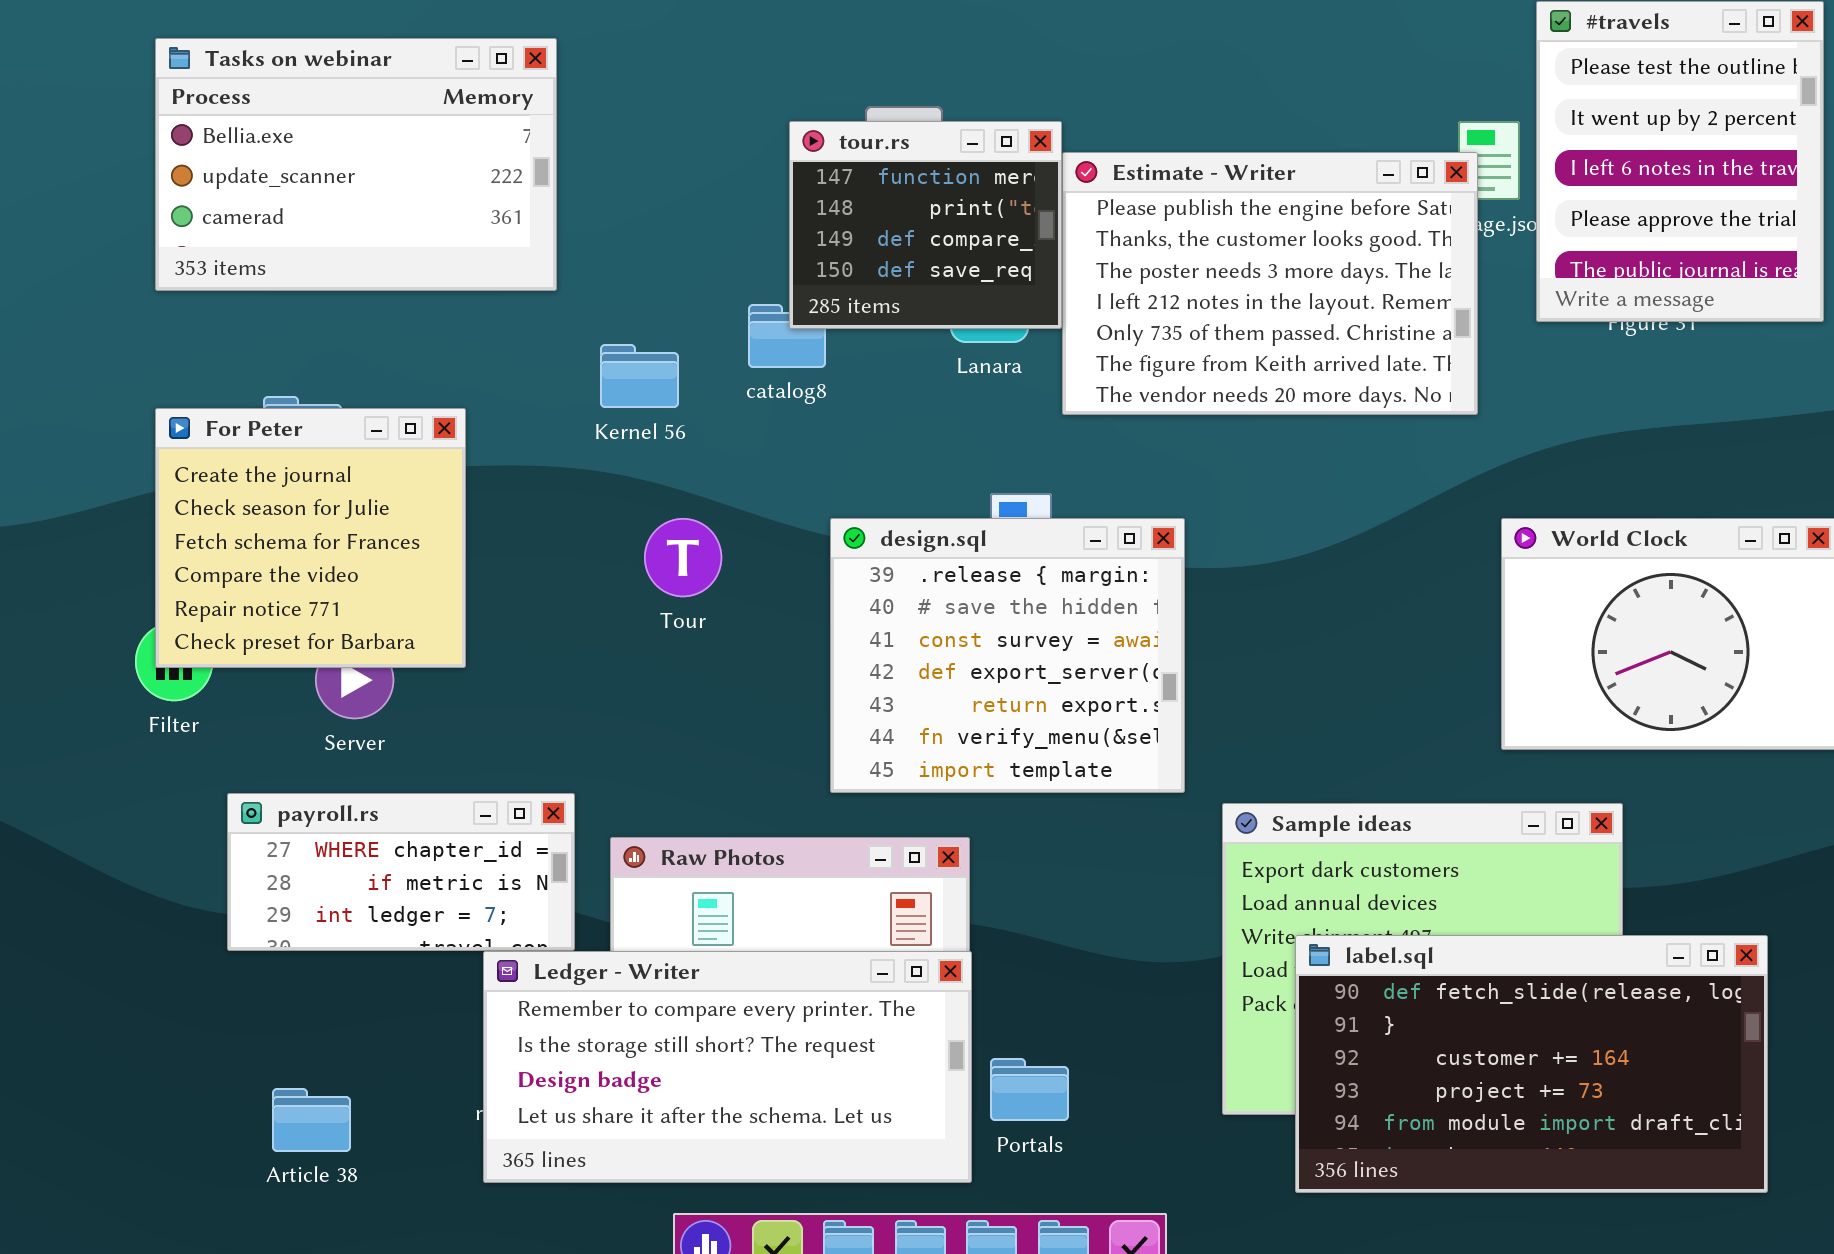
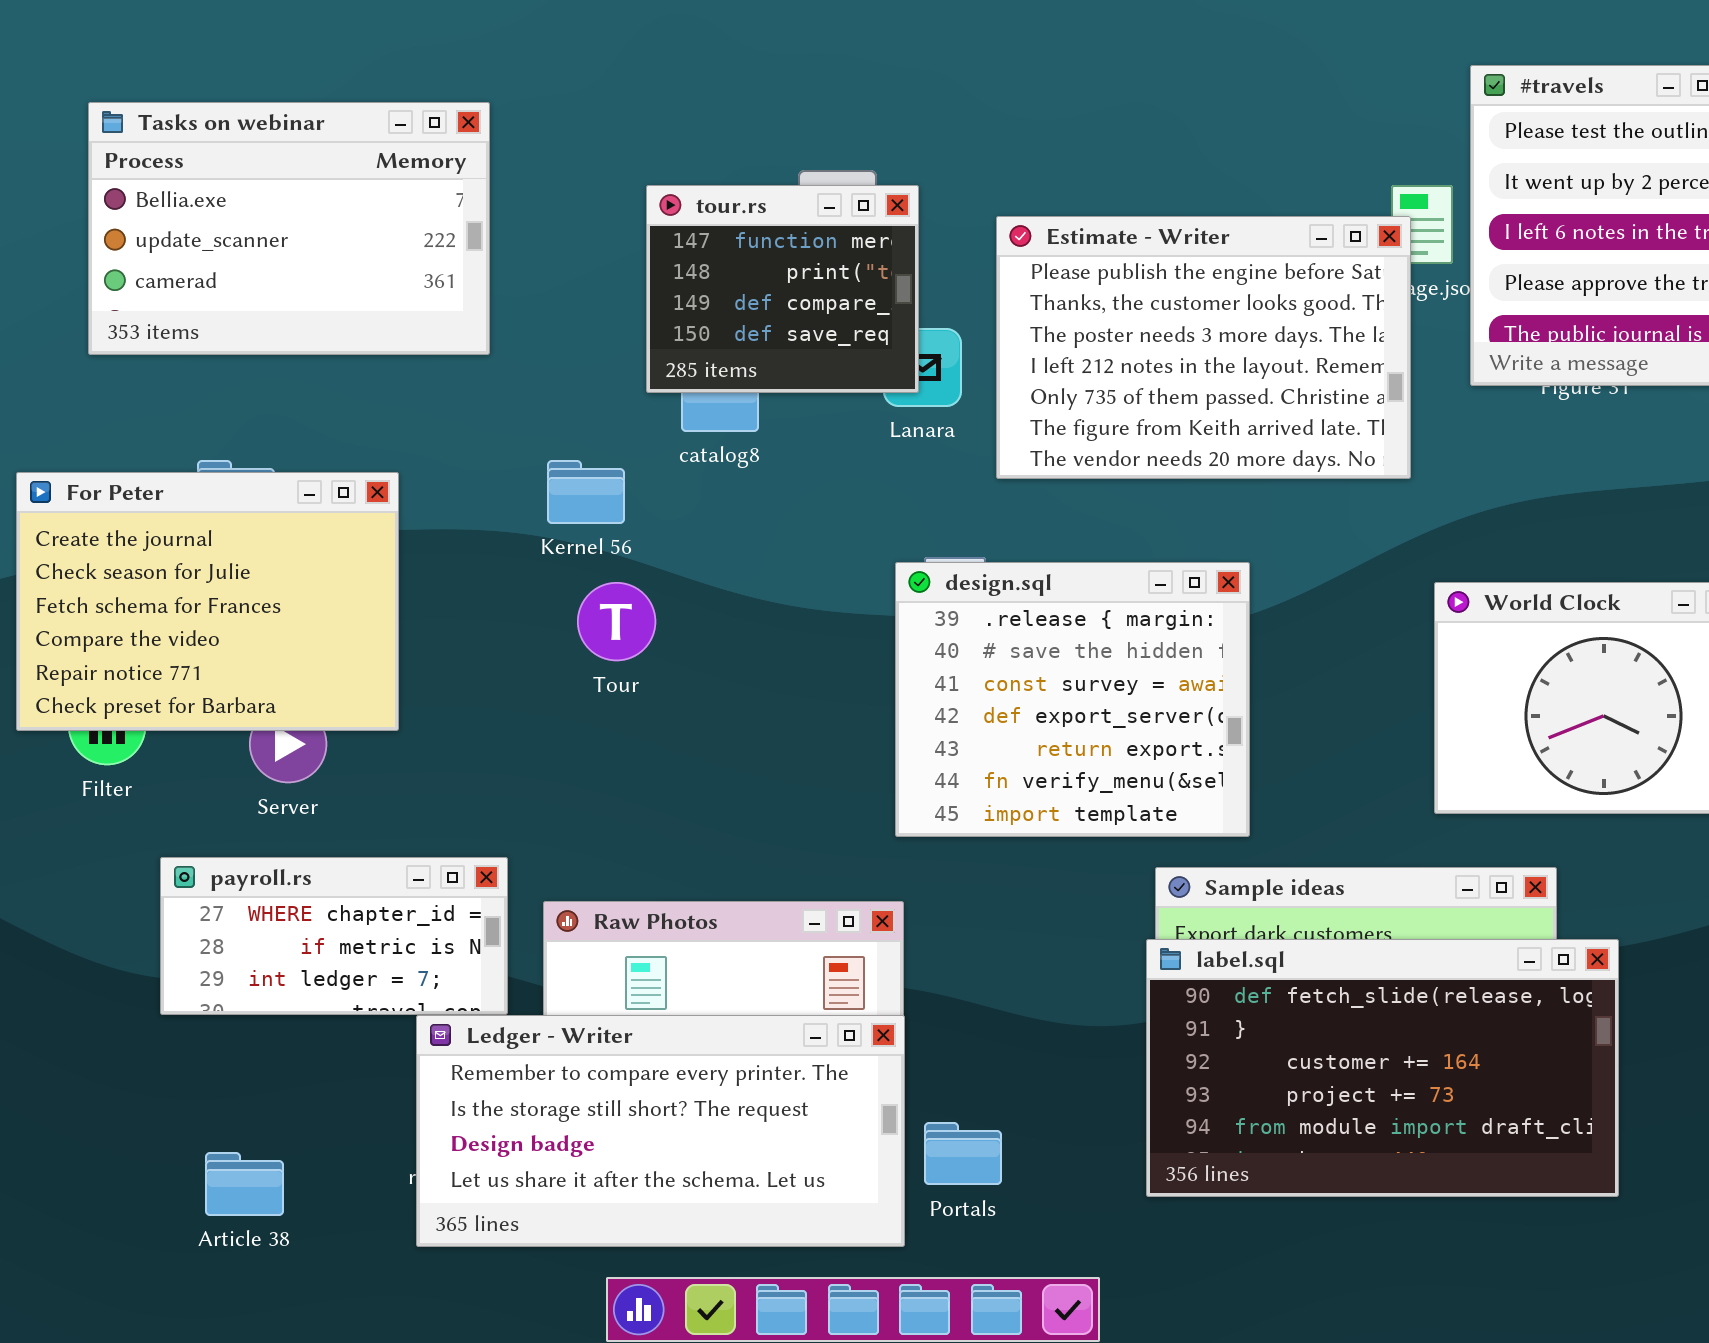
tour.rs: [789,121,1062,329] -> [646,185,919,393], moved
Kernel 56: [600,344,679,408] -> [547,460,625,524], moved
For Peter: [155,408,466,668] -> [16,472,399,731], resized
design.sql: [830,518,1185,793] -> [895,562,1250,837], moved
label.sql: [1295,935,1768,1193] -> [1146,939,1619,1197], moved

